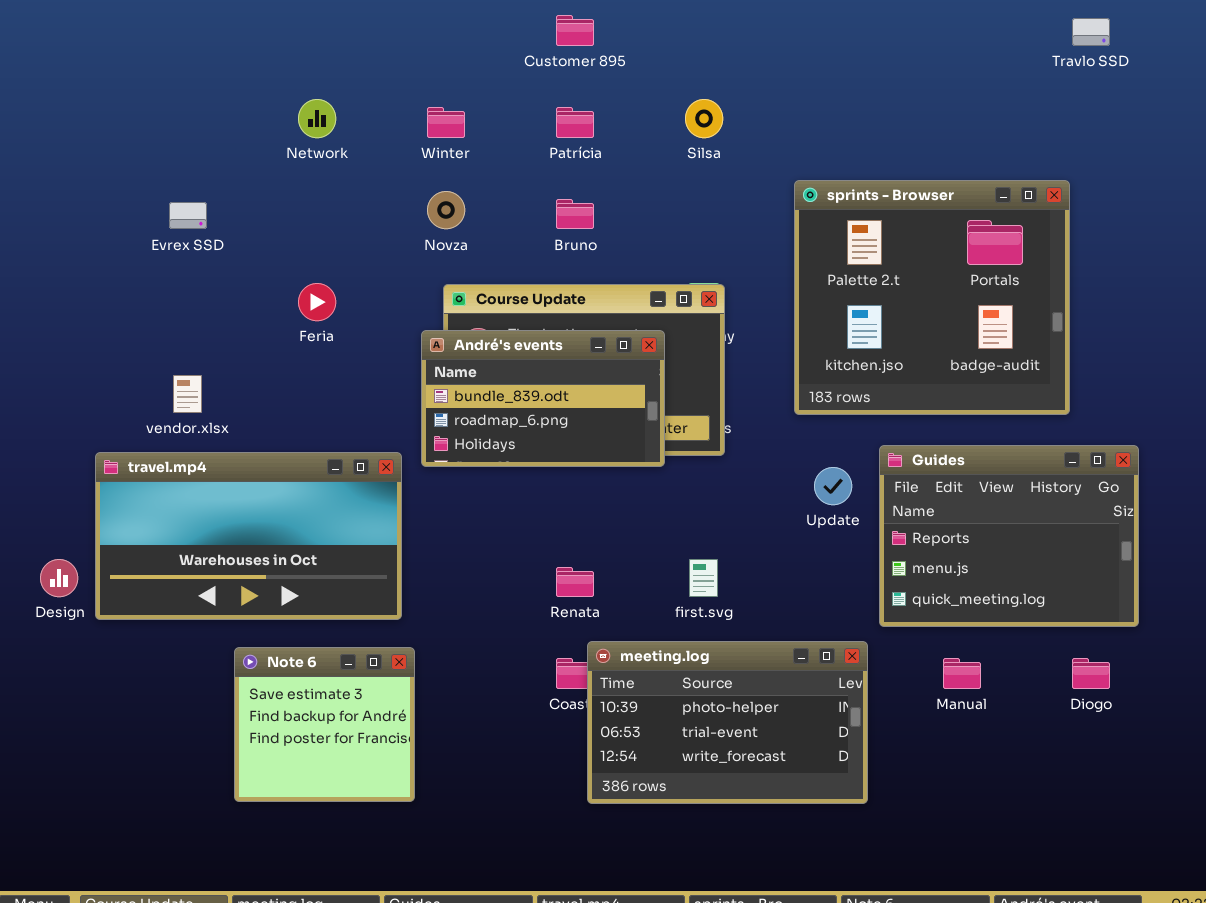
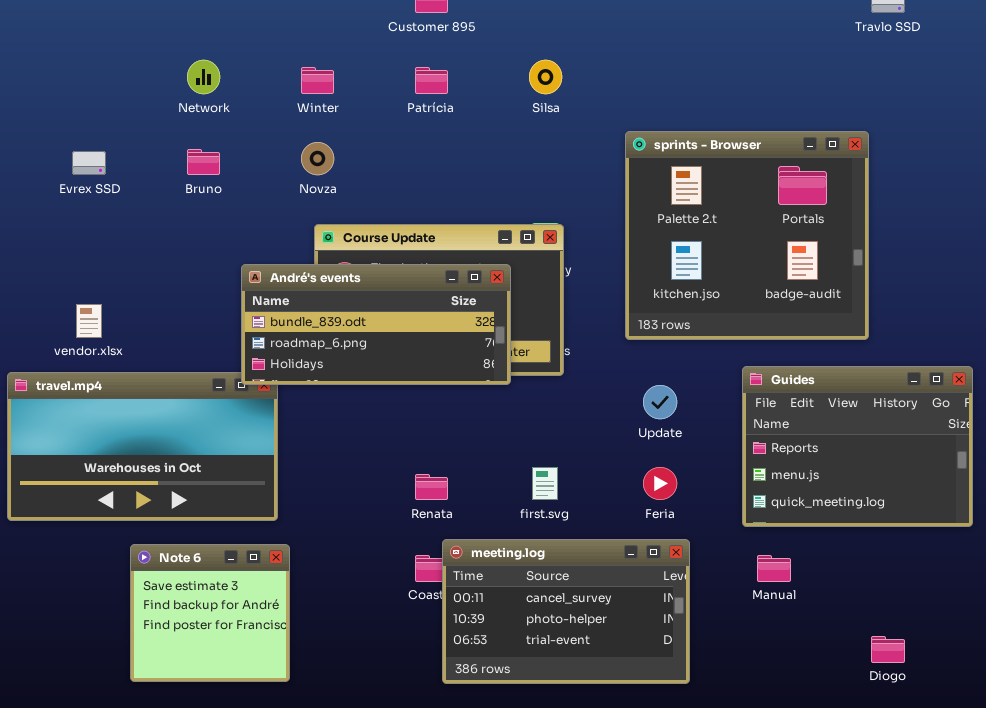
Bruno: [556,199,594,229] -> [187,149,220,175], moved
Feria: [298,283,336,321] -> [643,467,677,500], moved
André's events: [421,330,665,467] -> [241,264,511,385], resized
Guides: [879,445,1139,627] -> [742,366,973,527], moved
meeting.log: [587,641,868,804] -> [442,539,690,684], scrolled up 1 row
Diogo: [1072,658,1110,689] -> [871,636,905,663], moved

